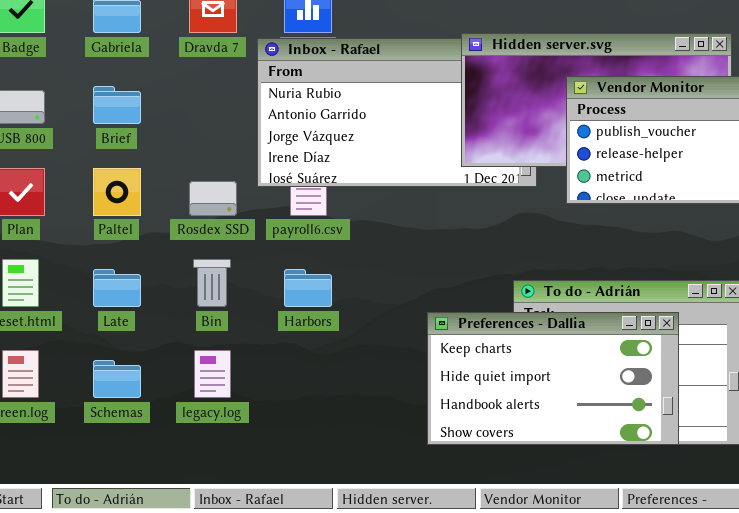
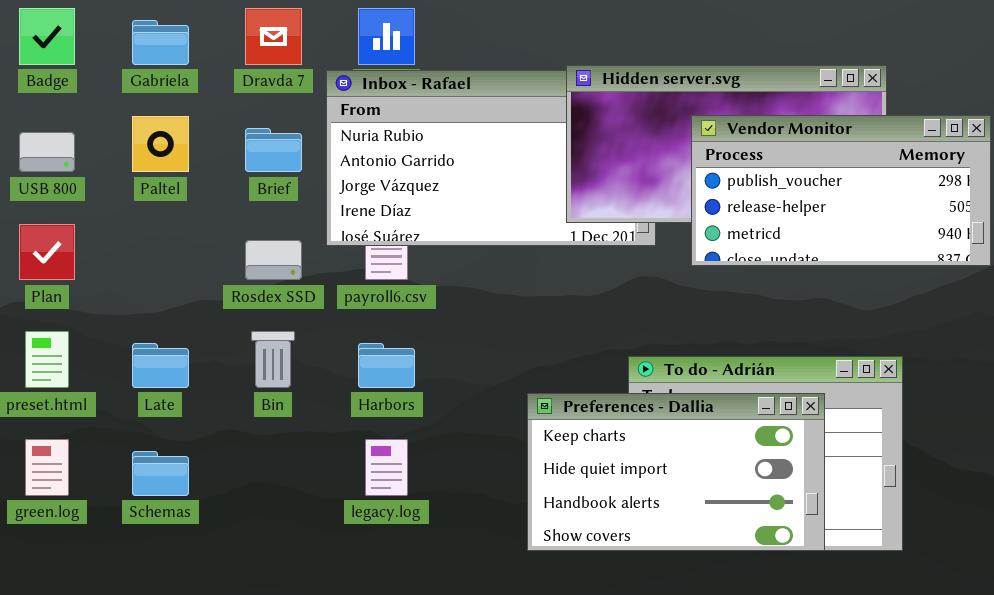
Brief: [93,86,141,124] -> [245,128,302,172], moved
Paltel: [93,168,141,216] -> [132,116,189,172], moved
legacy.log: [194,350,231,398] -> [365,439,408,496], moved

